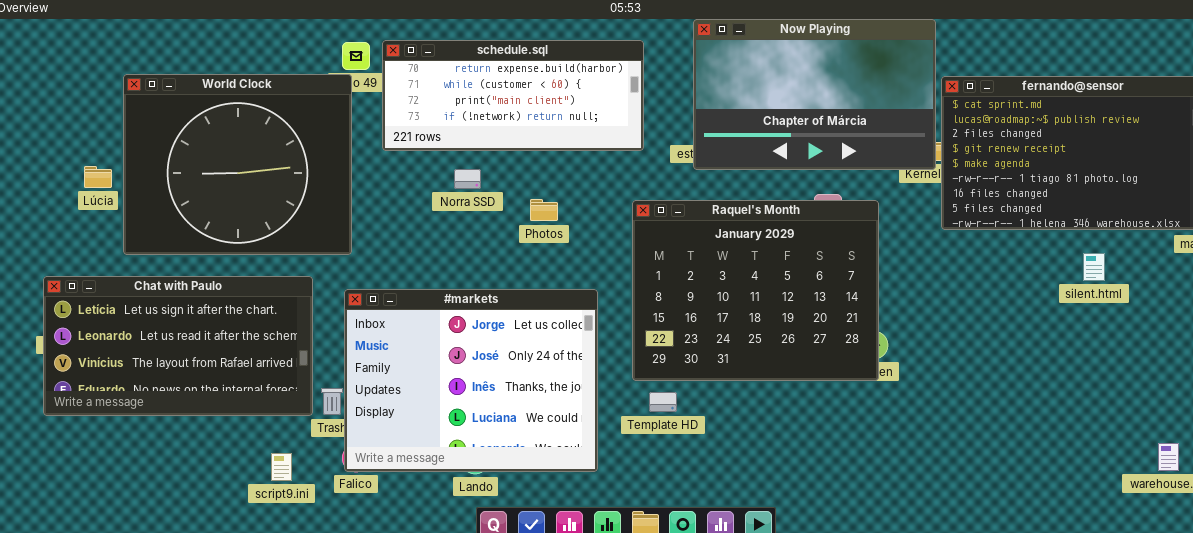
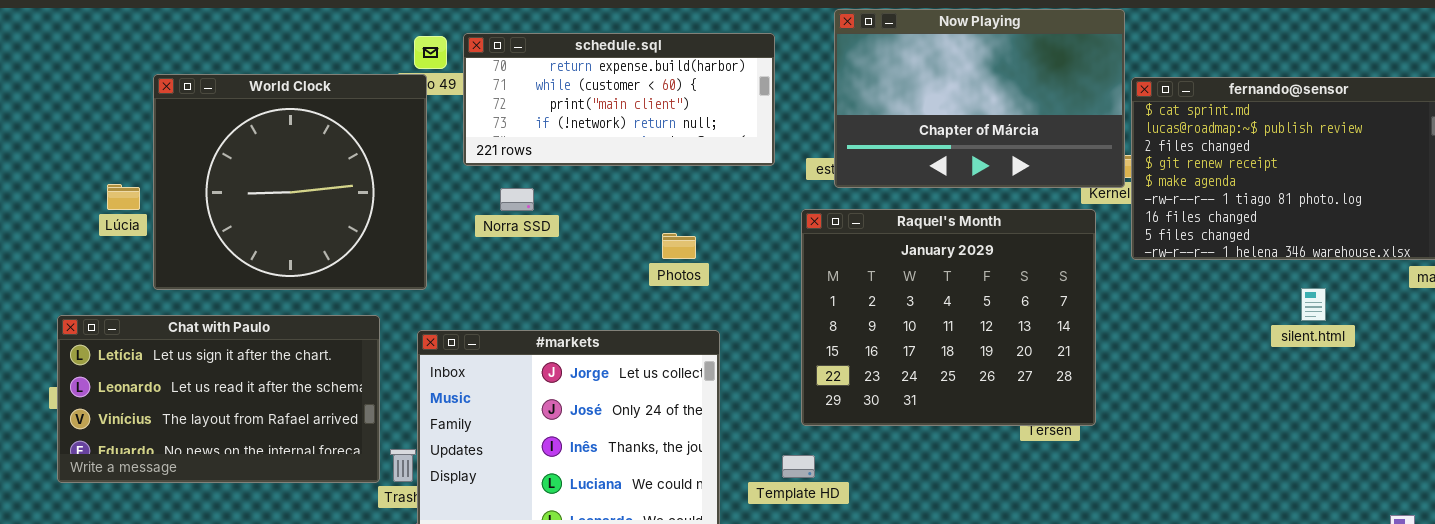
Norra SSD: [454,169,481,189] -> [500,188,534,211], moved
Photos: [530,199,558,221] -> [662,233,696,259], moved
Raquel's Month: [632,200,879,381] -> [801,209,1096,426], moved

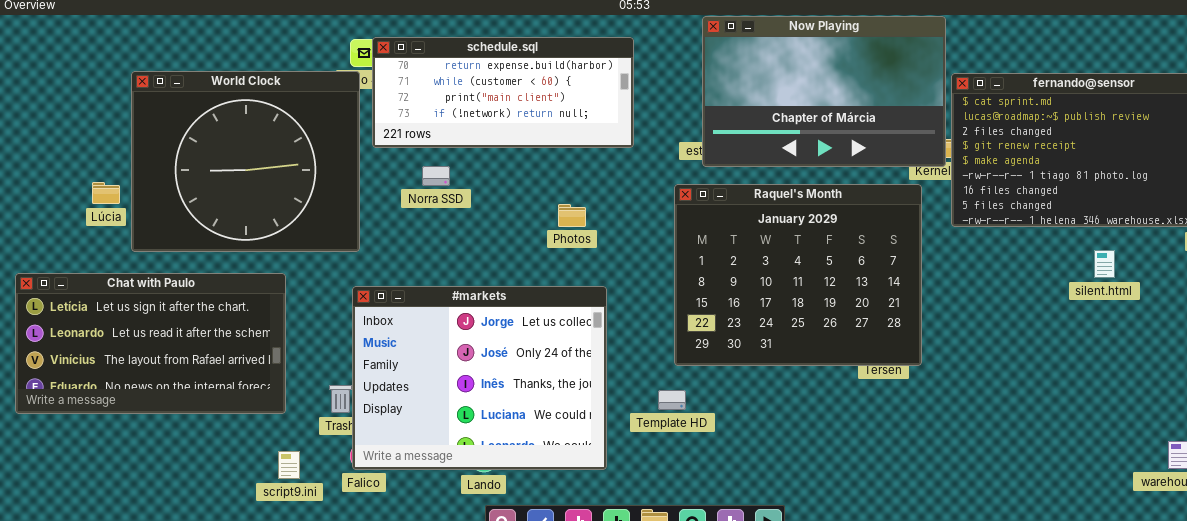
schedule.sql: [463,33,775,166] -> [372,37,634,148], moved
Lúcia: [107,184,140,210] -> [92,182,120,204], moved
Chat with Paulo: [57,315,380,483] -> [15,273,286,414], moved

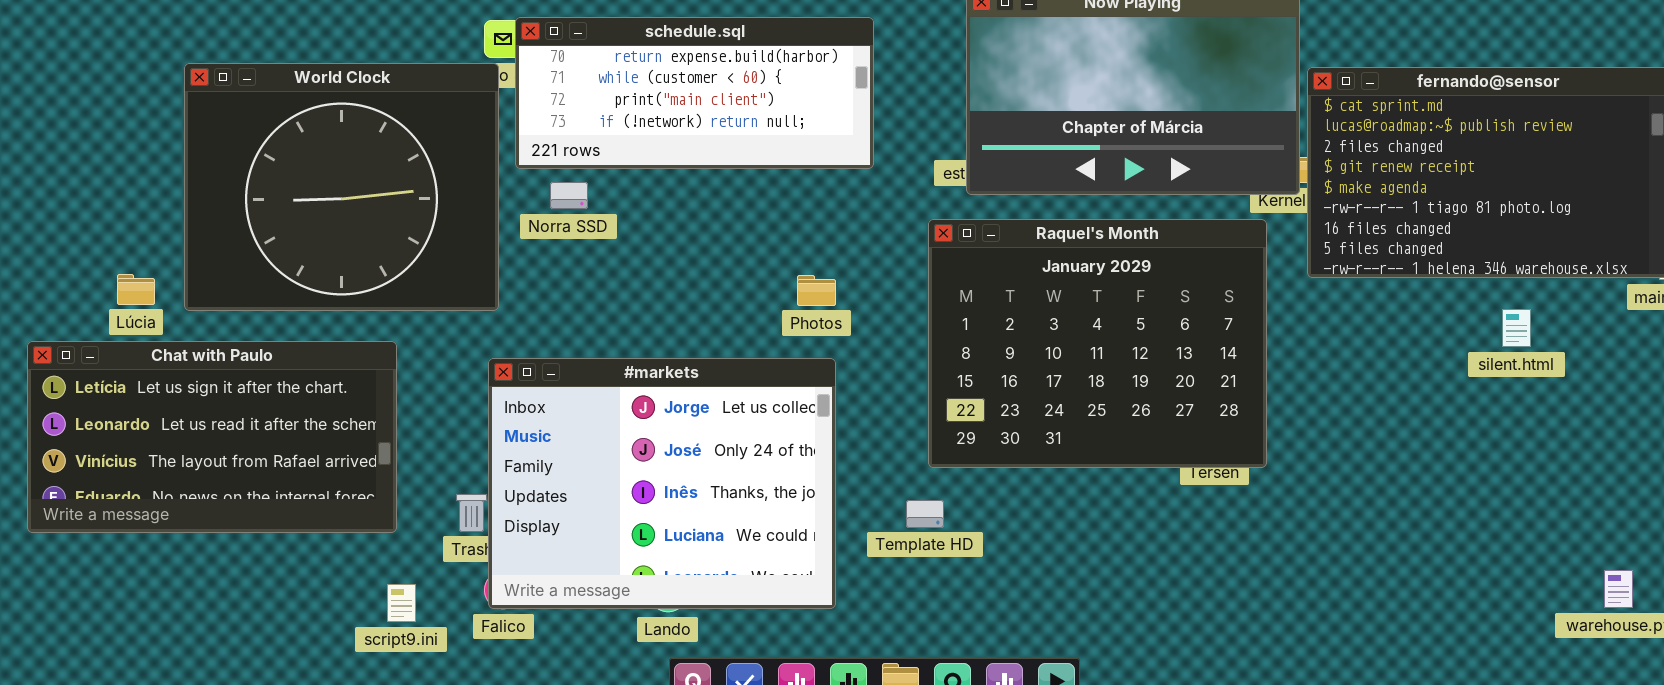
Norra SSD: [422,166,450,186] -> [550,182,588,209], moved
Lúcia: [92,182,120,204] -> [117,274,155,305], moved
Photos: [558,204,586,227] -> [797,275,836,306], moved

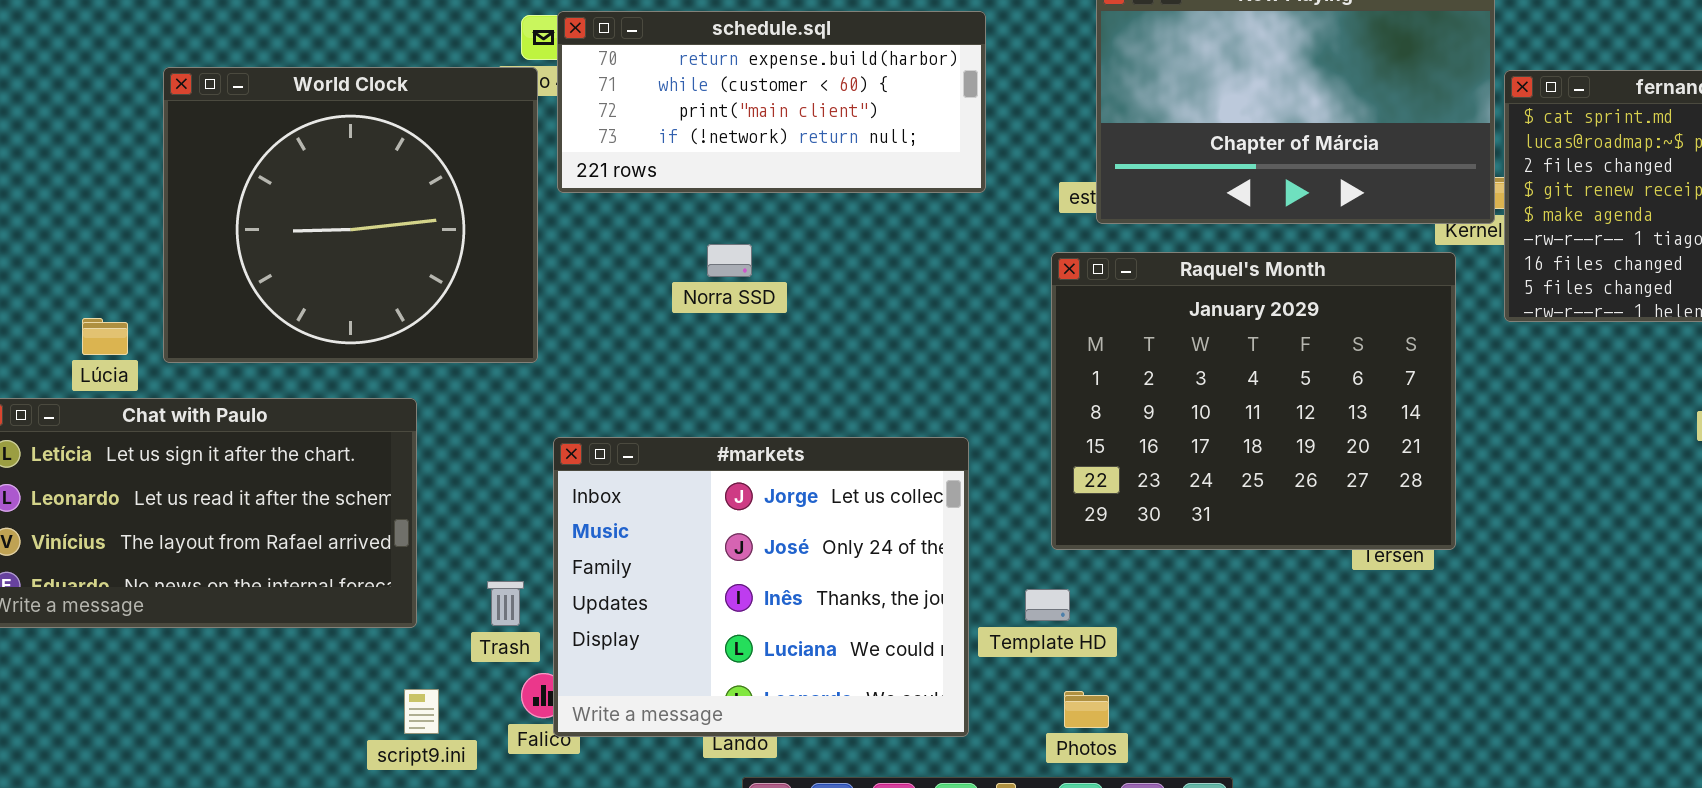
Norra SSD: [550,182,588,209] -> [707,244,752,277], moved
Photos: [797,275,836,306] -> [1064,691,1109,728], moved
#markets: [488,358,836,609] -> [553,437,969,737], moved

